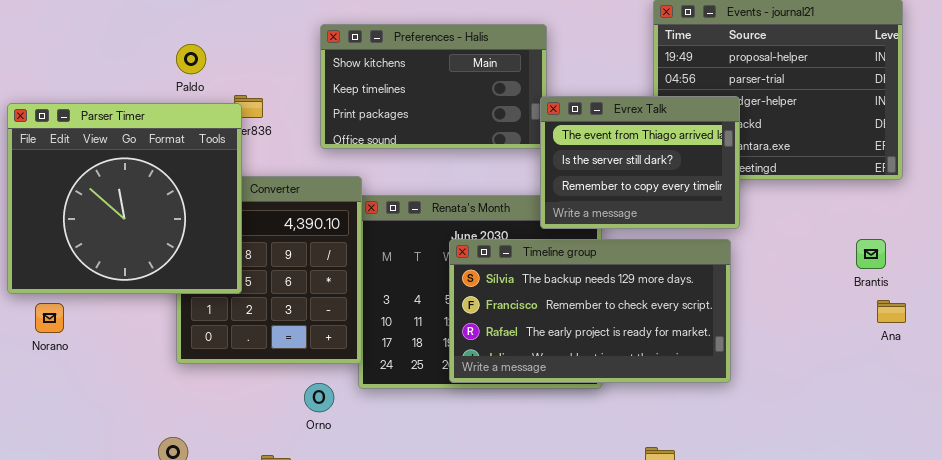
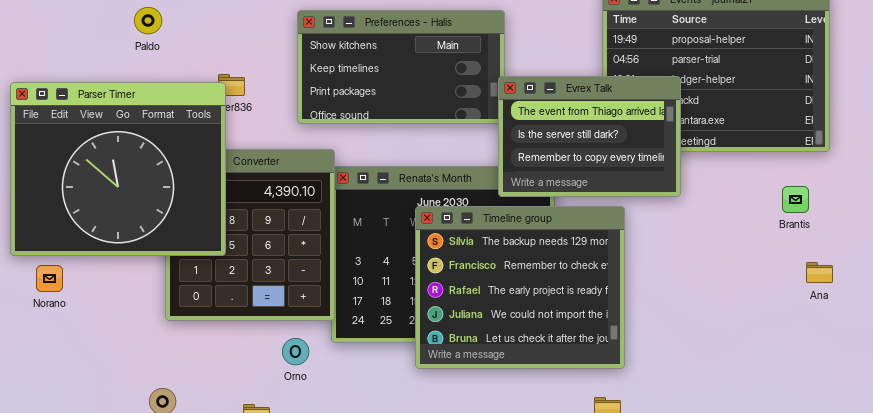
Paldo: [176,44,206,74] -> [134,7,162,34], moved
Timeline group: [449,239,731,383] -> [415,206,625,369], resized
Brantis: [856,239,886,269] -> [782,186,809,213], moved

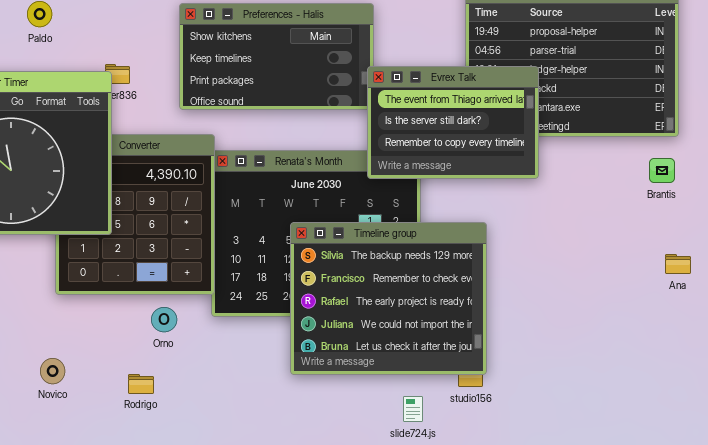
Brantis: [782,186,809,213] -> [649,158,675,183], moved
Timeline group: [415,206,625,369] -> [290,222,487,375], moved
Ana: [806,262,833,283] -> [665,254,691,274], moved
Orno: [282,338,309,365] -> [151,307,177,332], moved

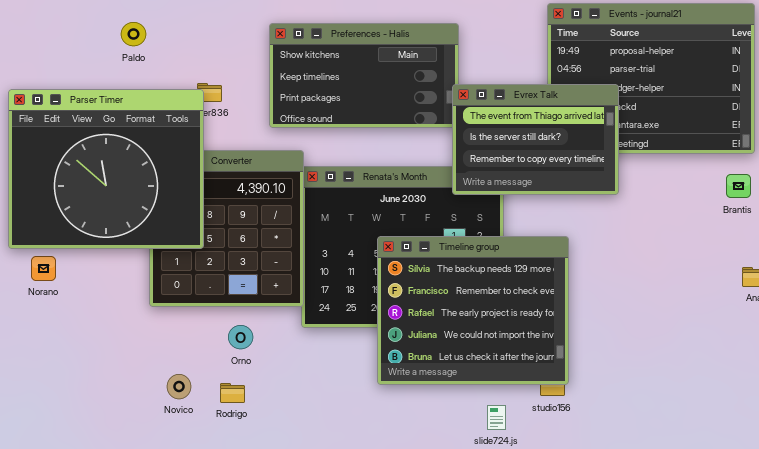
Orno: [151,307,177,332] -> [228,325,253,349], moved
Novico: [40,358,65,384] -> [167,374,191,399], moved

